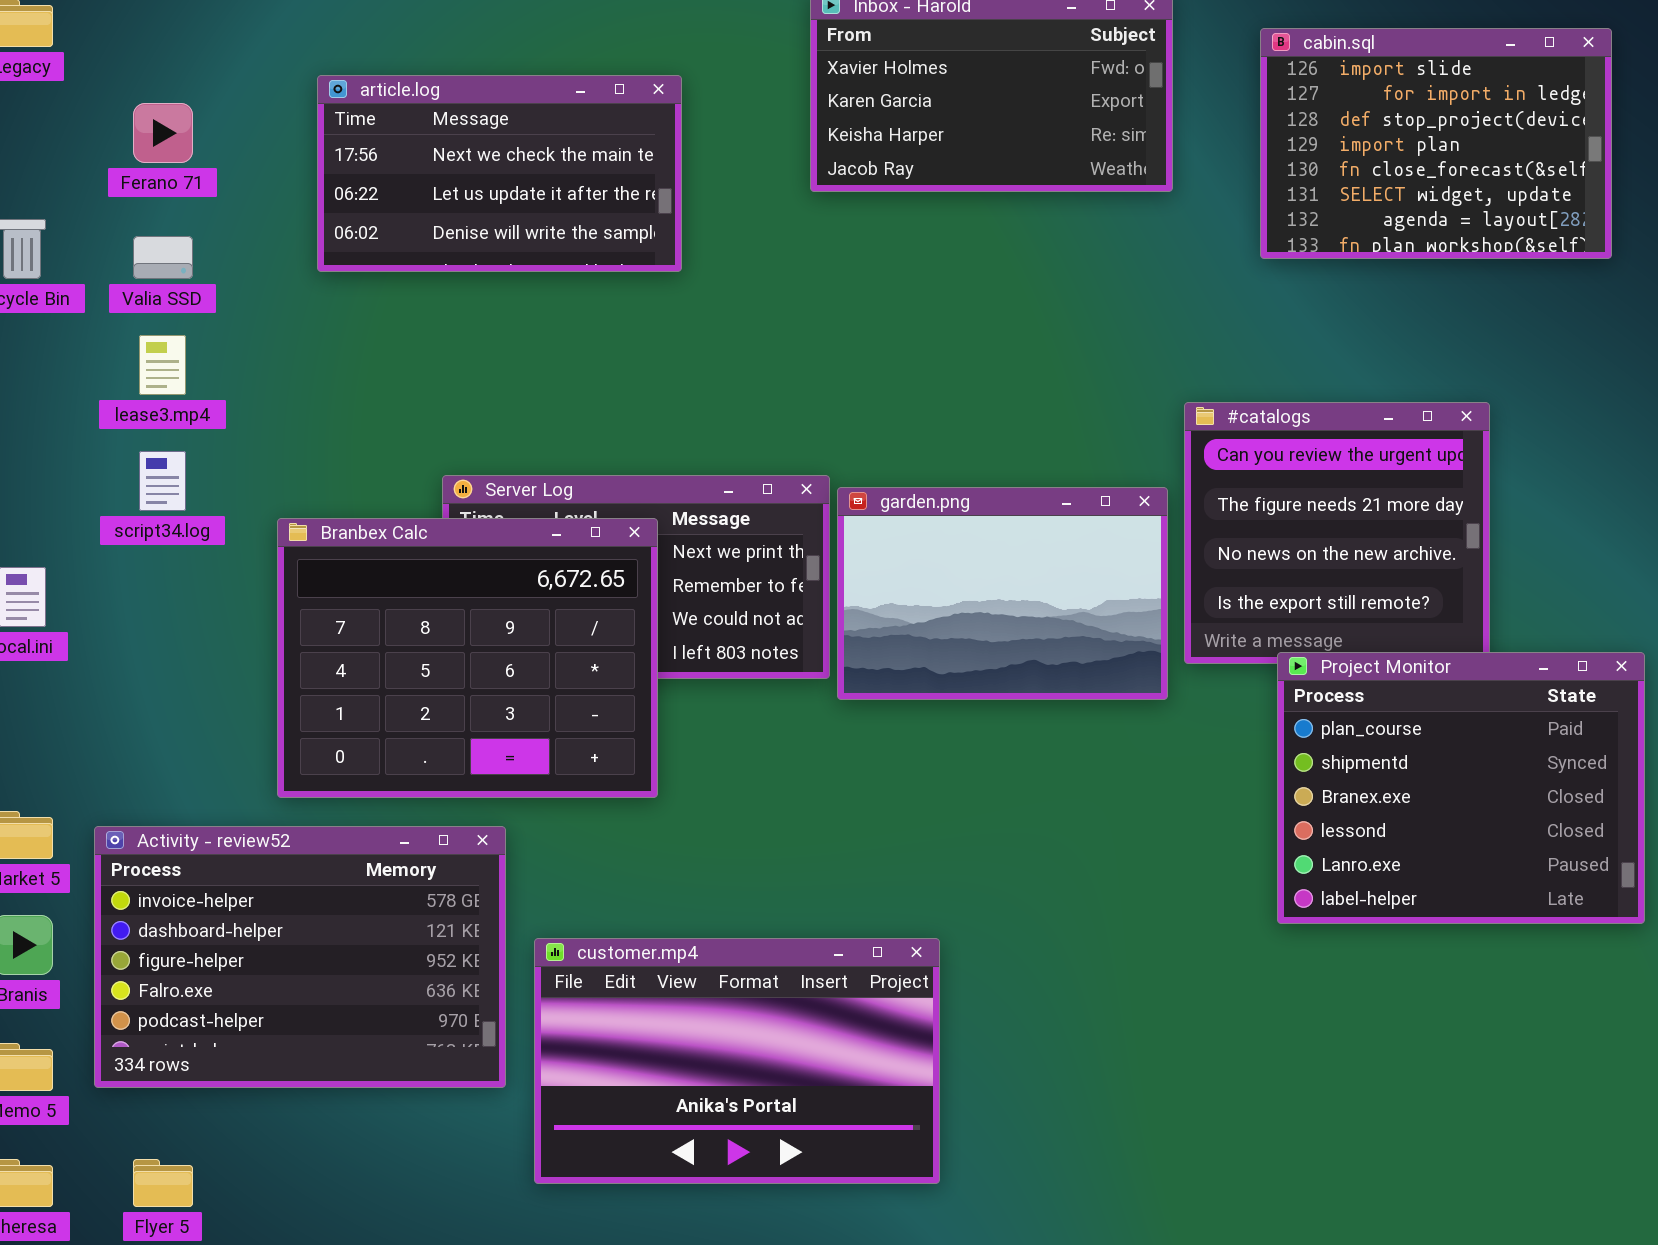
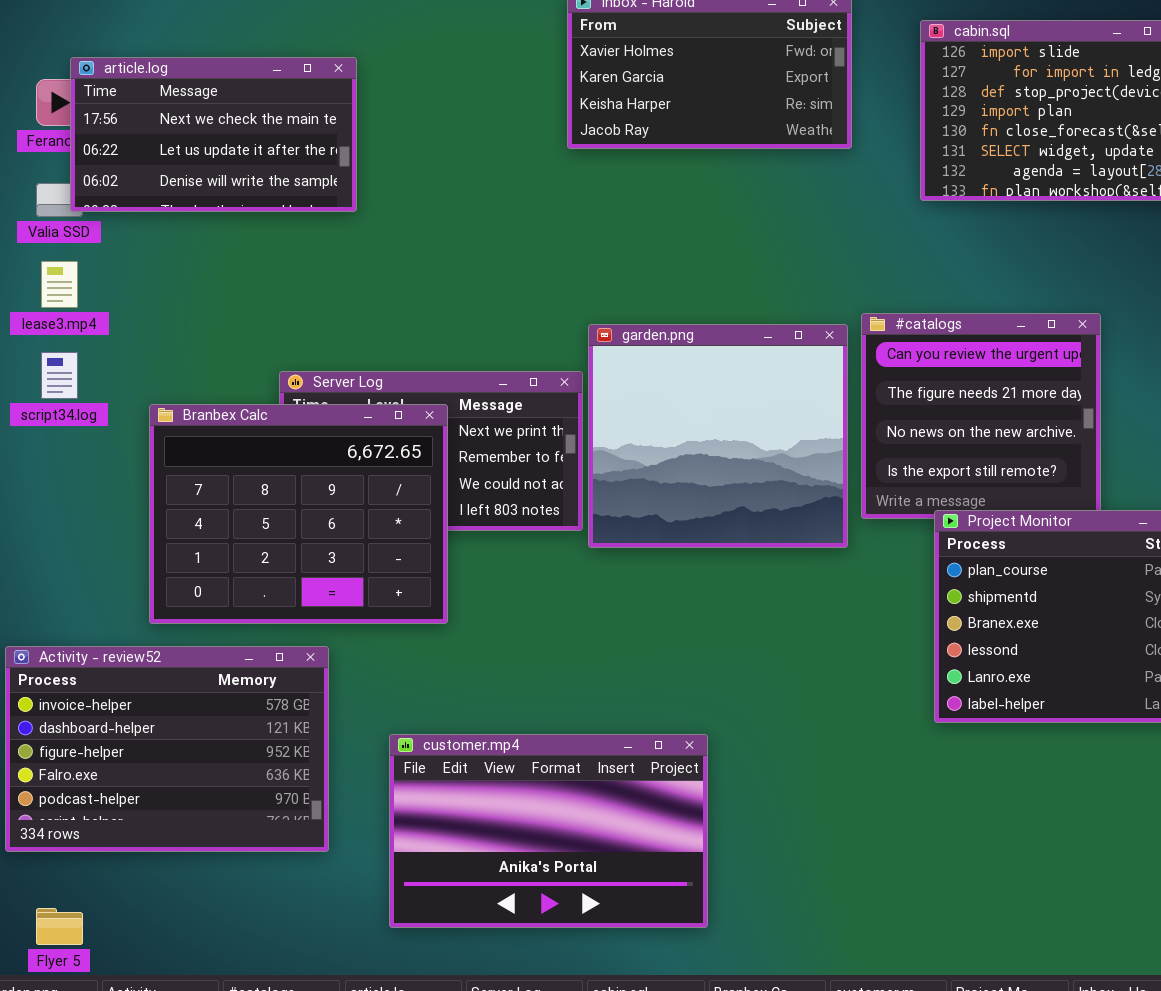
article.log: [317,75,682,272] -> [70,57,357,212], moved
garden.png: [837,487,1168,700] -> [588,324,848,548], resized
customer.mp4: [534,938,940,1184] -> [389,734,708,928], moved

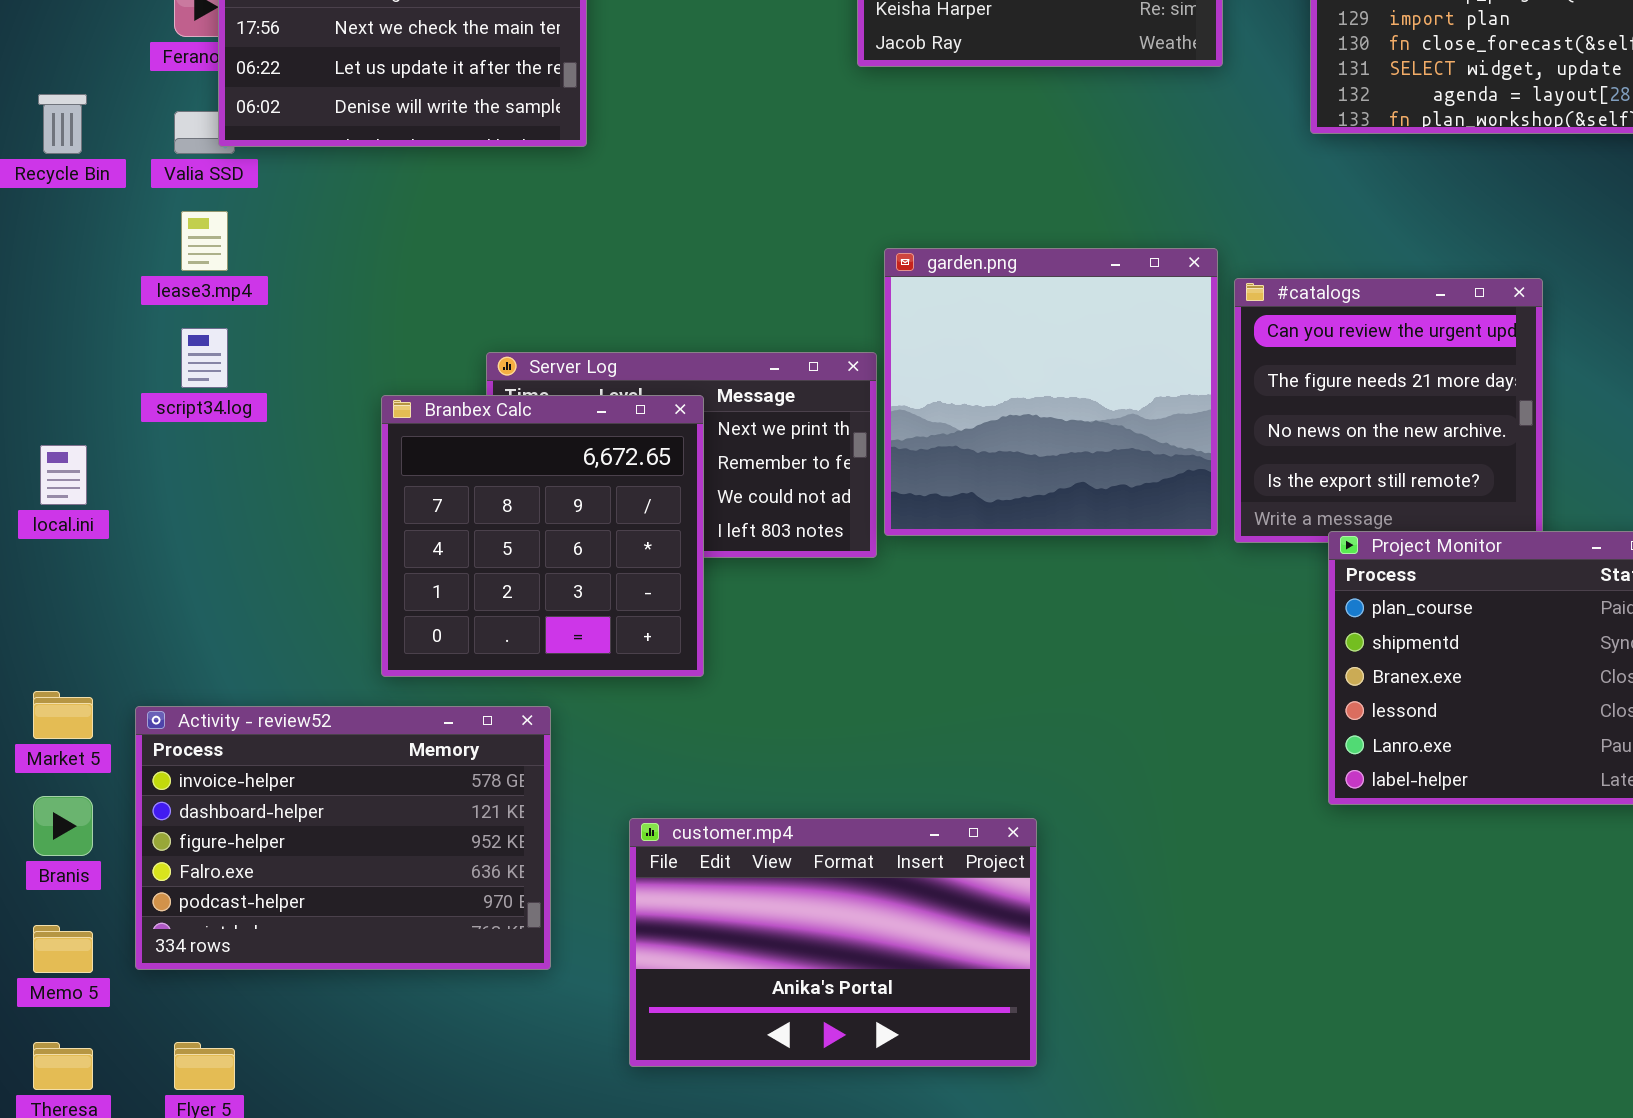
garden.png: [588,324,848,548] -> [884,248,1218,536], moved
Branbex Calc: [149,404,448,624] -> [381,395,704,677], resized

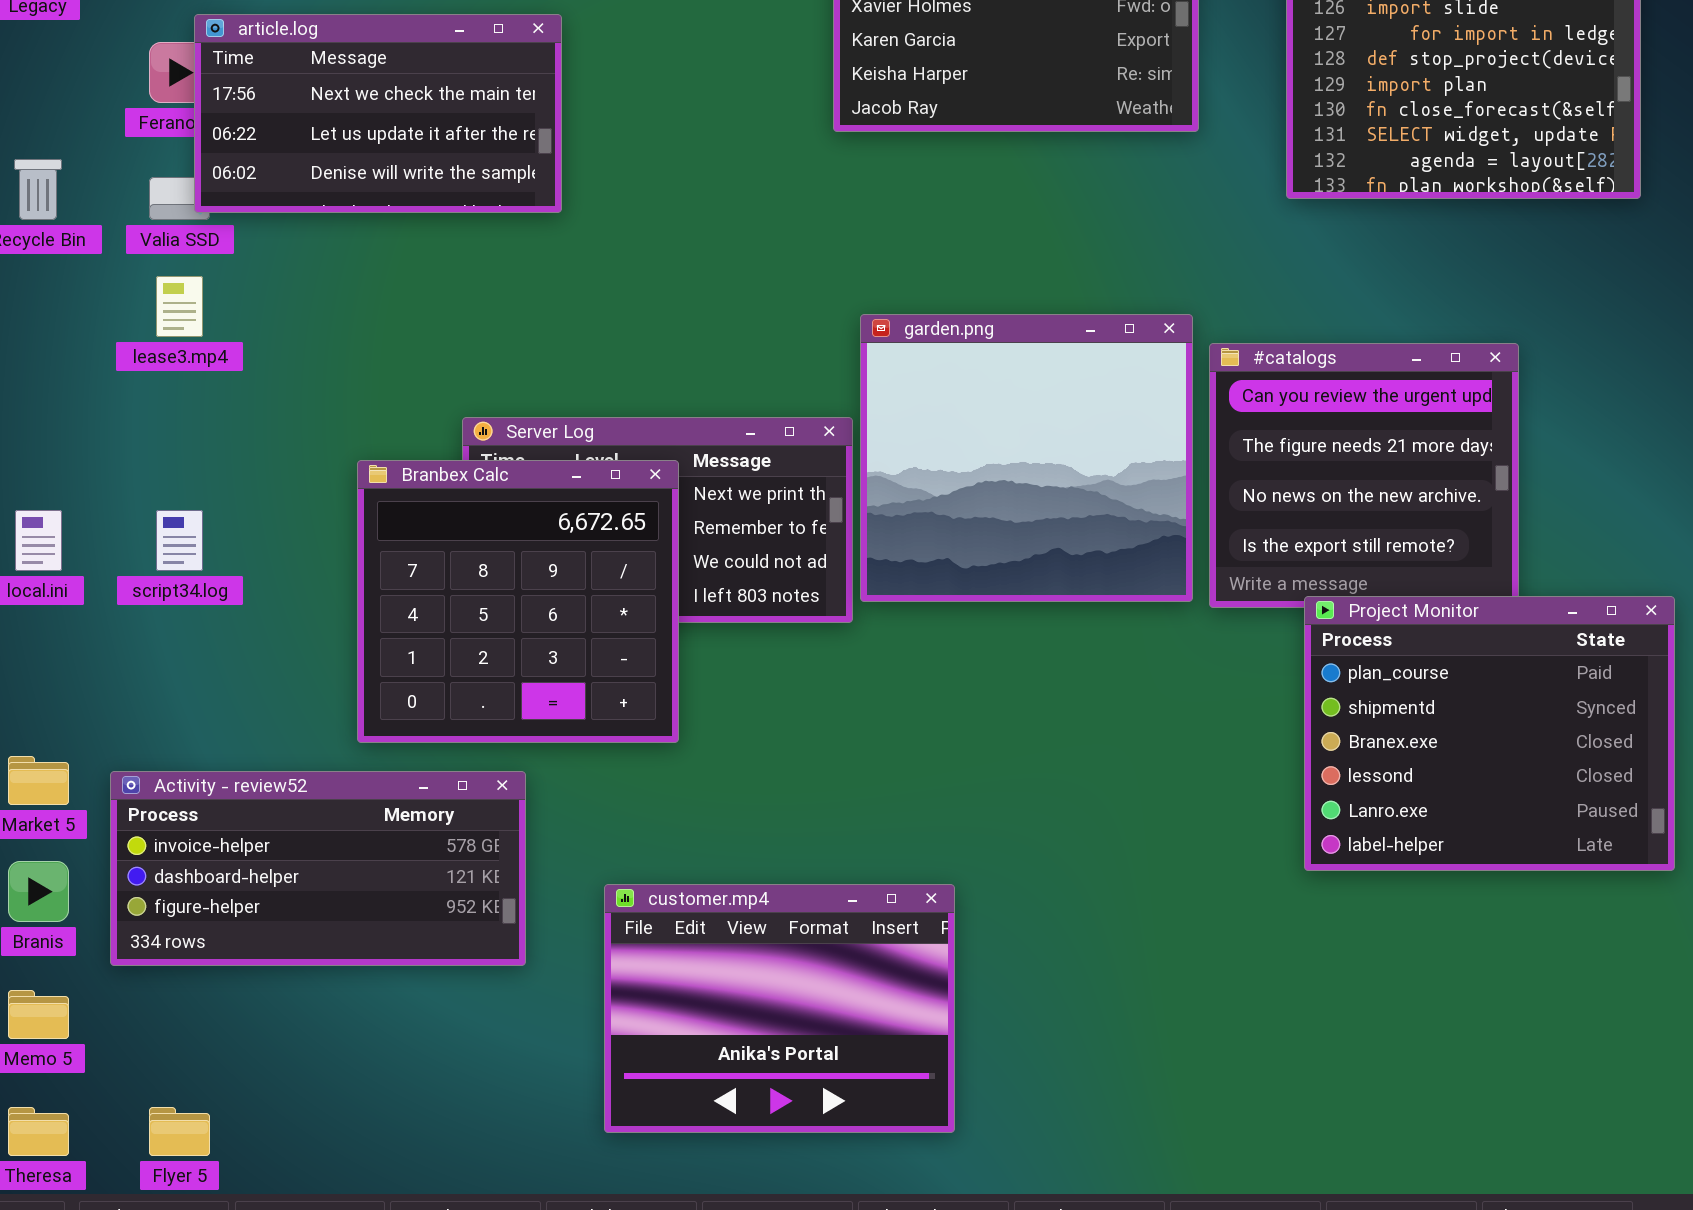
script34.log: [181,328,228,388] -> [156,510,203,571], moved
Activity - review52: [135,706,551,970] -> [110,771,526,966], resized
customer.mp4: [629,818,1037,1067] -> [604,884,955,1133], resized

